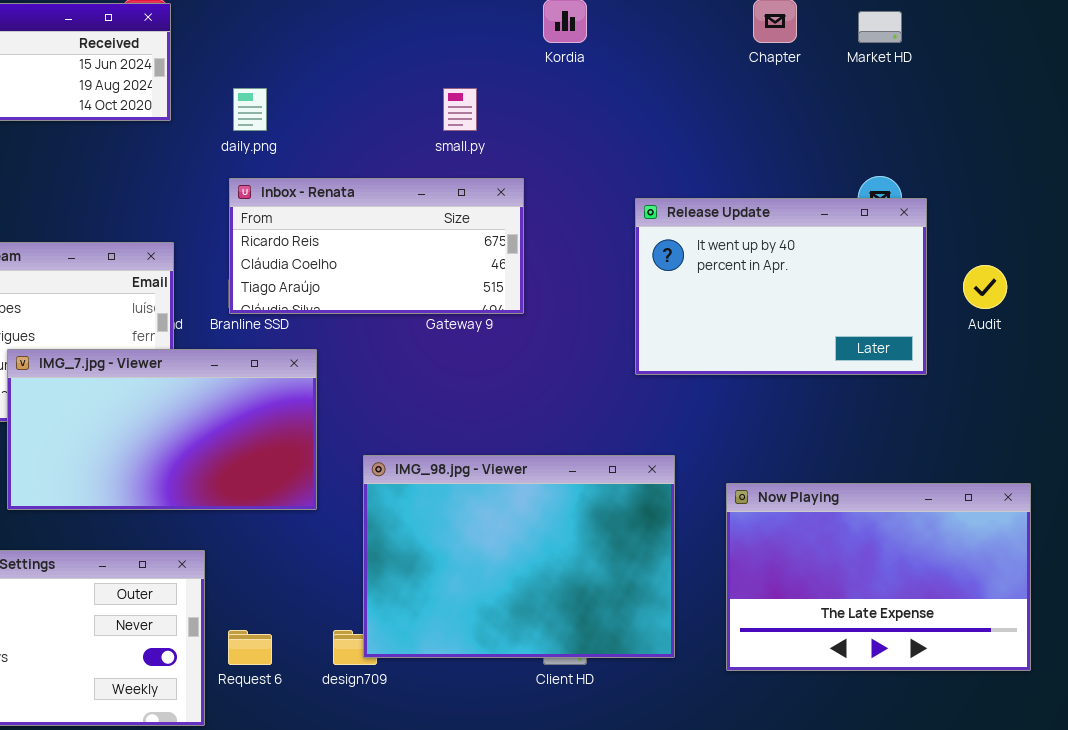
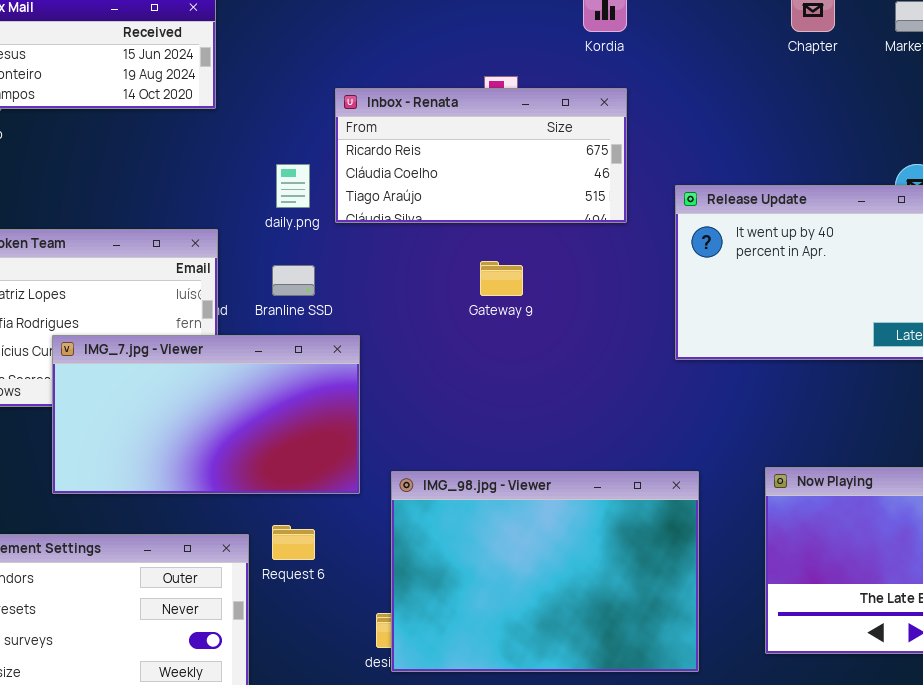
daily.png: [233,88,267,131] -> [276,164,310,208], moved
Inbox - Renata: [229,178,524,314] -> [335,88,627,223], moved
IMG_98.jpg - Viewer: [363,455,675,658] -> [391,471,699,672], moved
Request 6: [228,630,272,665] -> [272,525,315,560], moved

